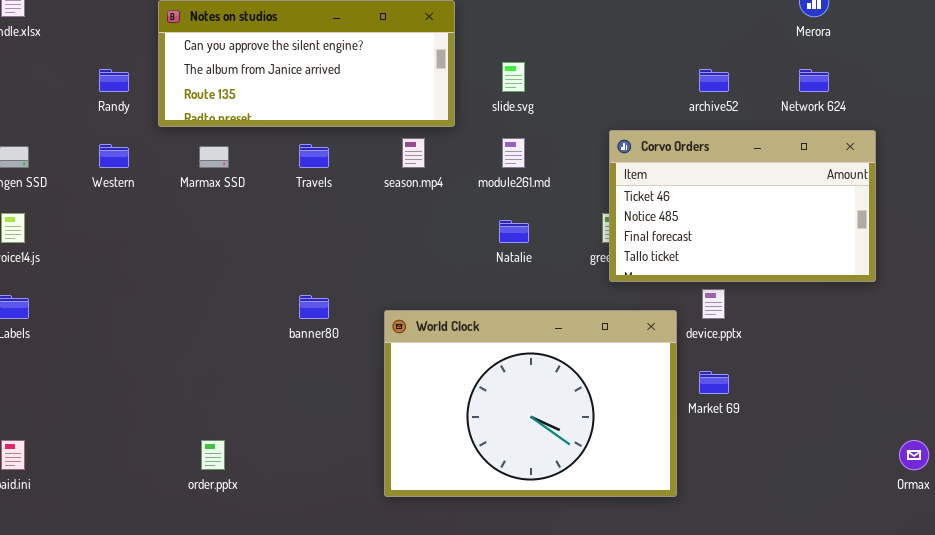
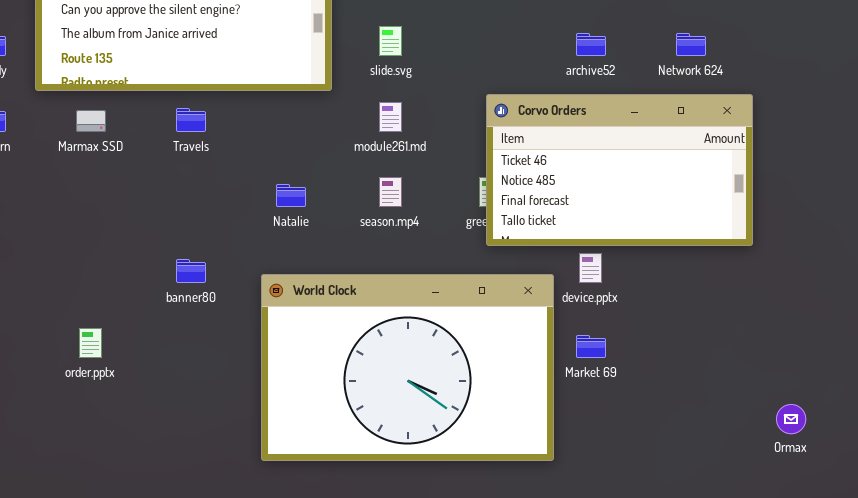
season.mp4: [402,138,425,168] -> [379,177,402,207], moved
Natalie: [499,220,529,243] -> [276,184,306,207], moved
order.pptx: [201,440,225,470] -> [79,328,102,358], moved

